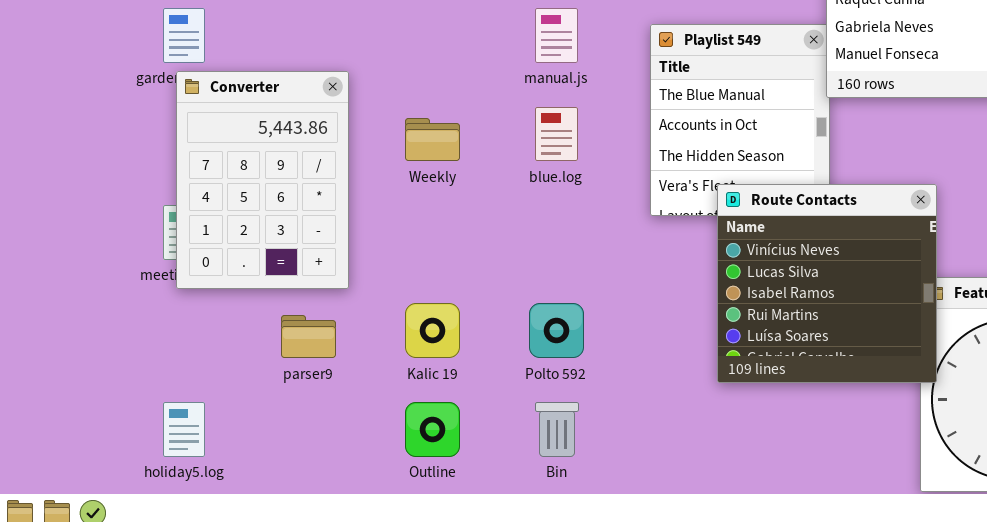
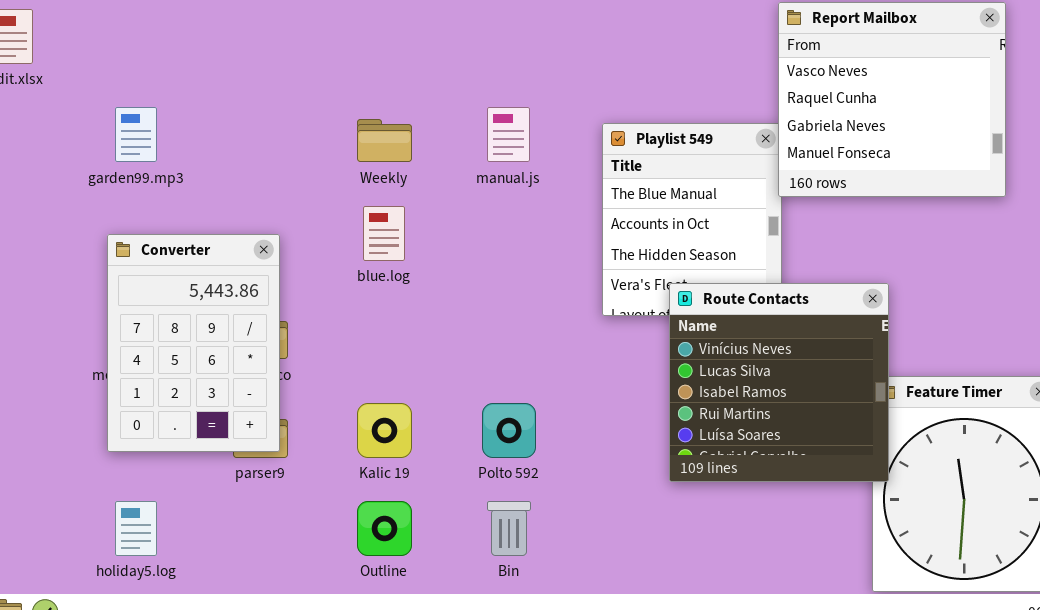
Converter: [176,71,349,289] -> [107,234,280,452], moved
blue.log: [535,107,578,161] -> [363,206,405,261], moved
Weekly: [405,118,460,161] -> [357,119,412,162], moved

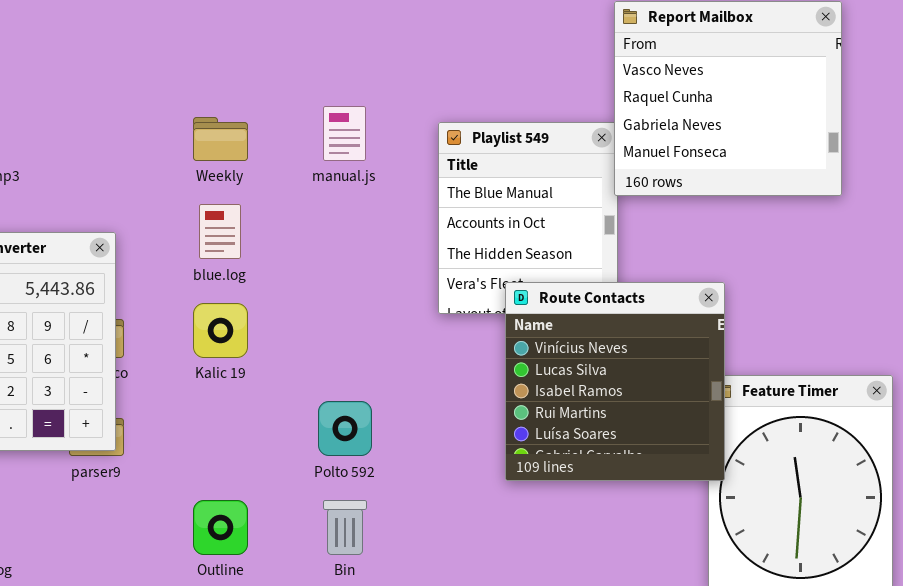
Kalic 19: [357,403,412,458] -> [193,303,248,358], moved

